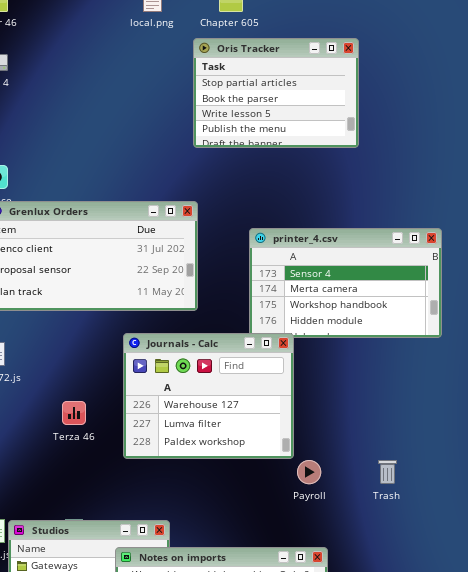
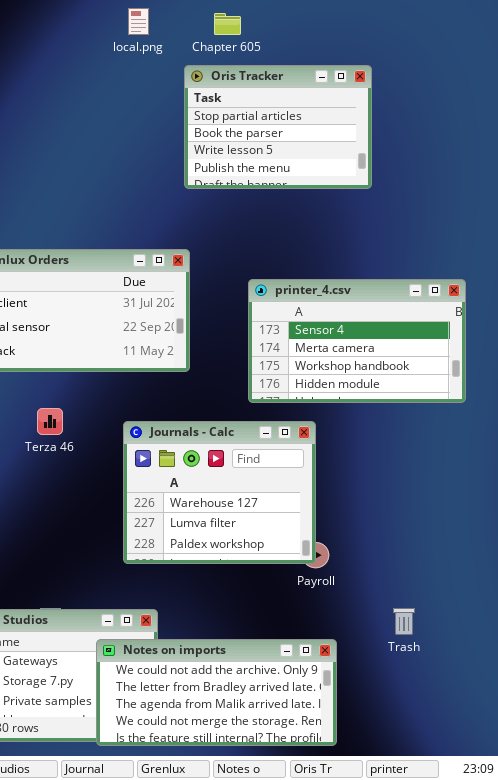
Journals - Calc: [123,333,294,459] -> [123,421,316,564], moved
Terza 46: [62,401,86,425] -> [37,408,63,435], moved
Trash: [378,460,397,484] -> [393,608,415,635], moved

